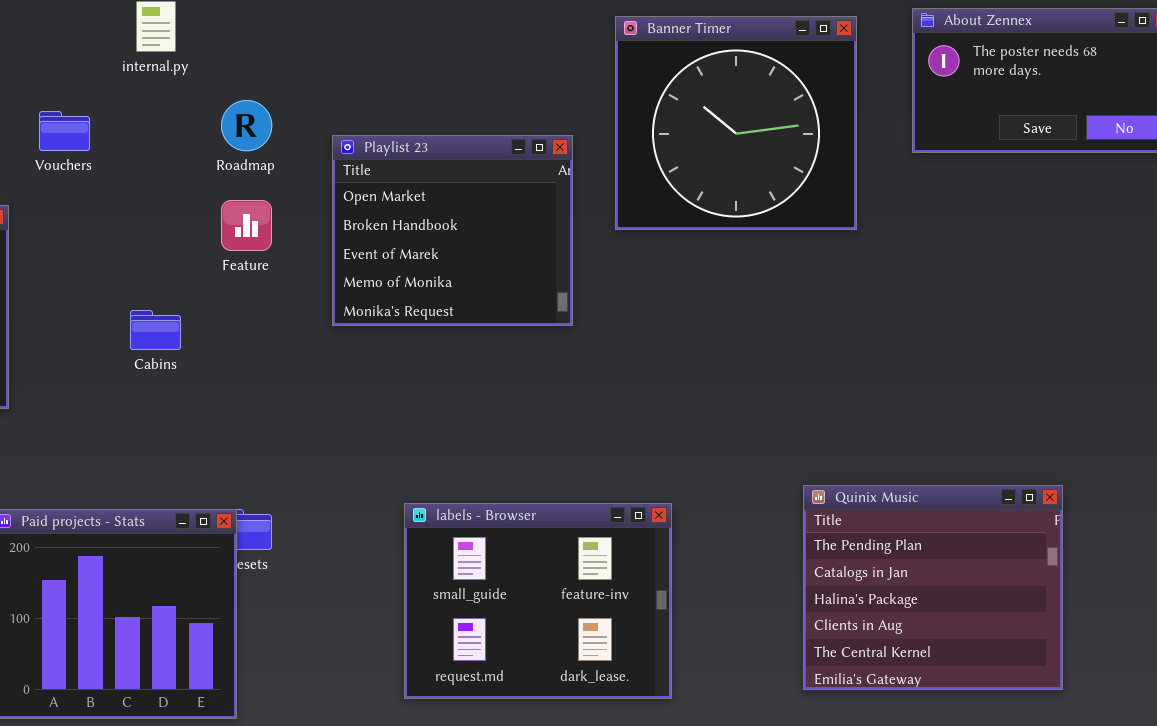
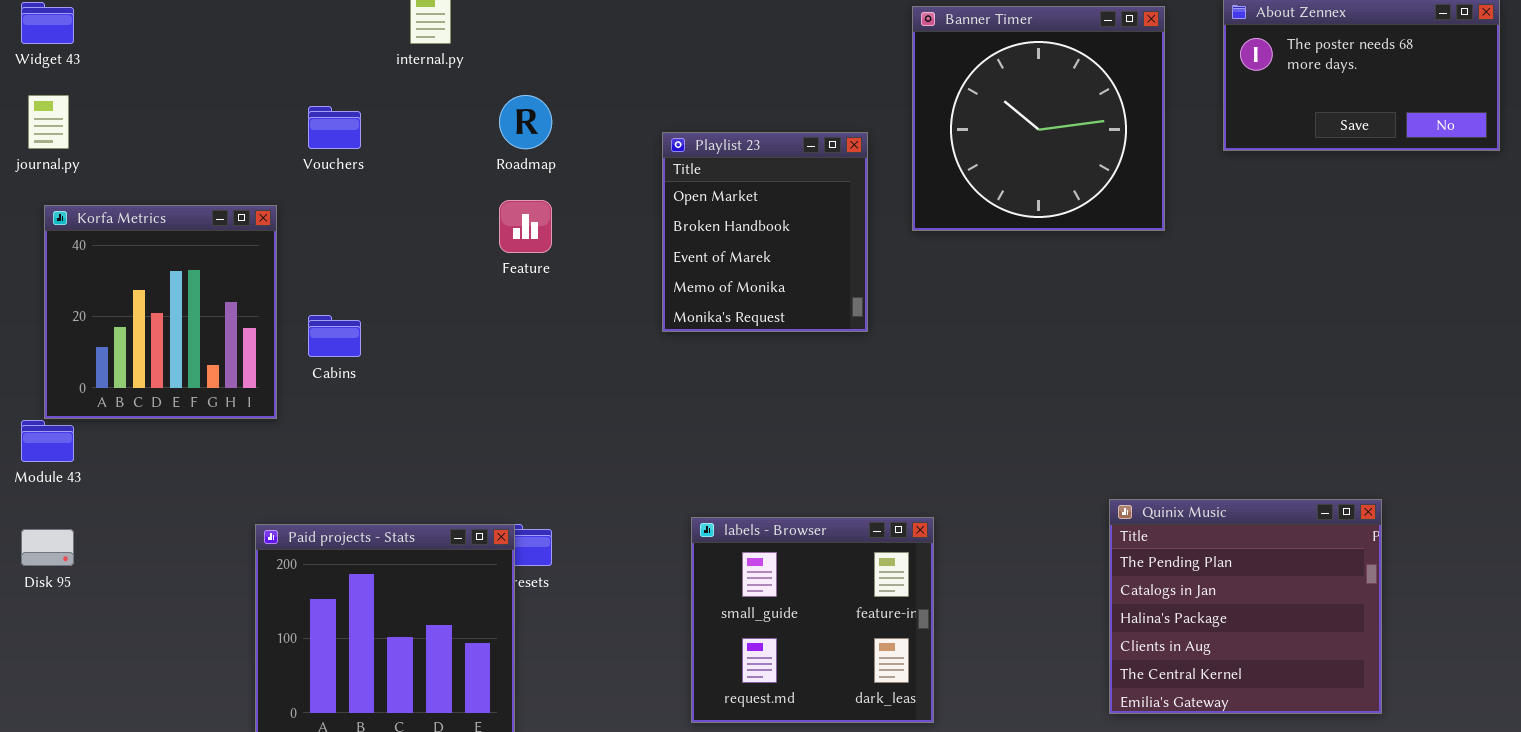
Playlist 23: [332,135,573,326] -> [662,132,868,332], resized
Cabins: [130,310,181,350] -> [308,315,361,357], moved
labels - Browser: [404,503,672,699] -> [691,517,934,723], resized

